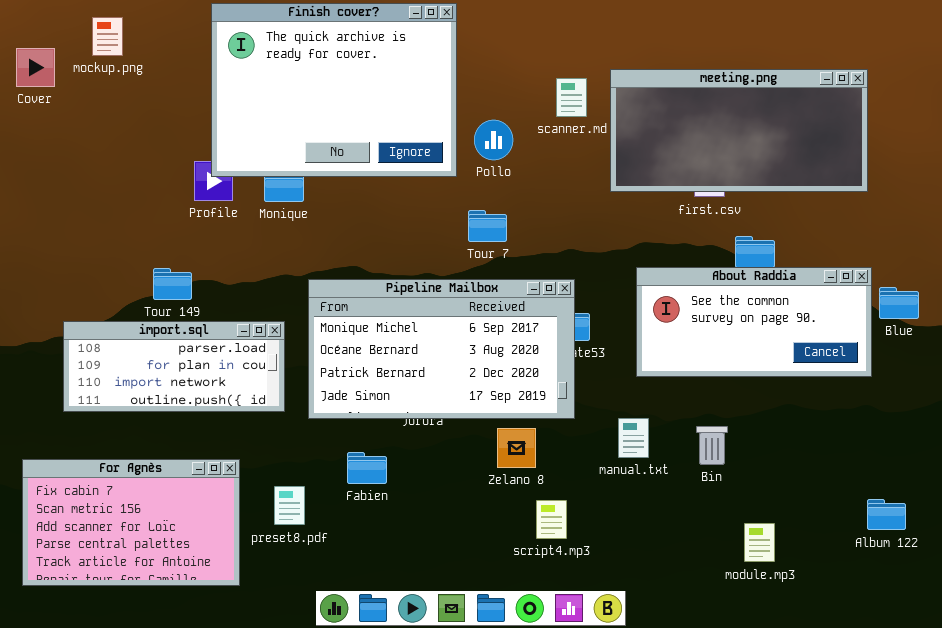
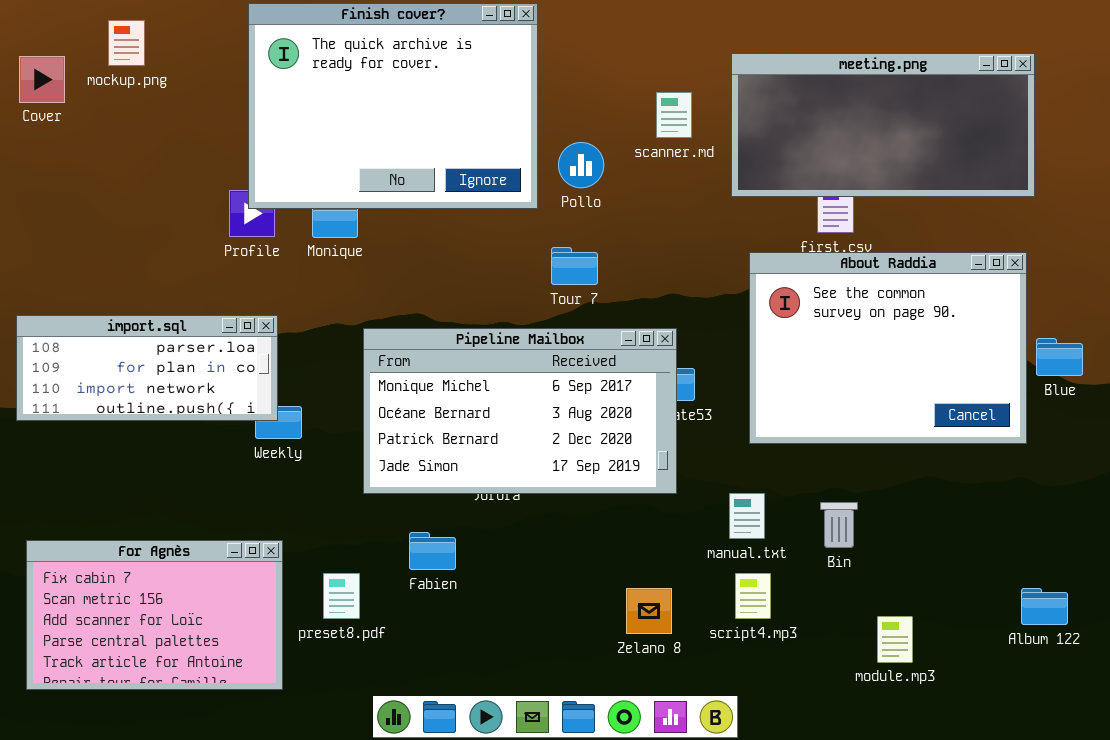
meeting.png: [610,69,868,192] -> [731,53,1035,197], moved
About Raddia: [636,267,872,377] -> [749,252,1027,444], resized
import.sql: [63,321,285,412] -> [16,315,278,421], moved
Zelano 8: [497,428,536,468] -> [626,588,672,634], moved
script4.mp3: [536,500,567,539] -> [735,573,771,619], moved

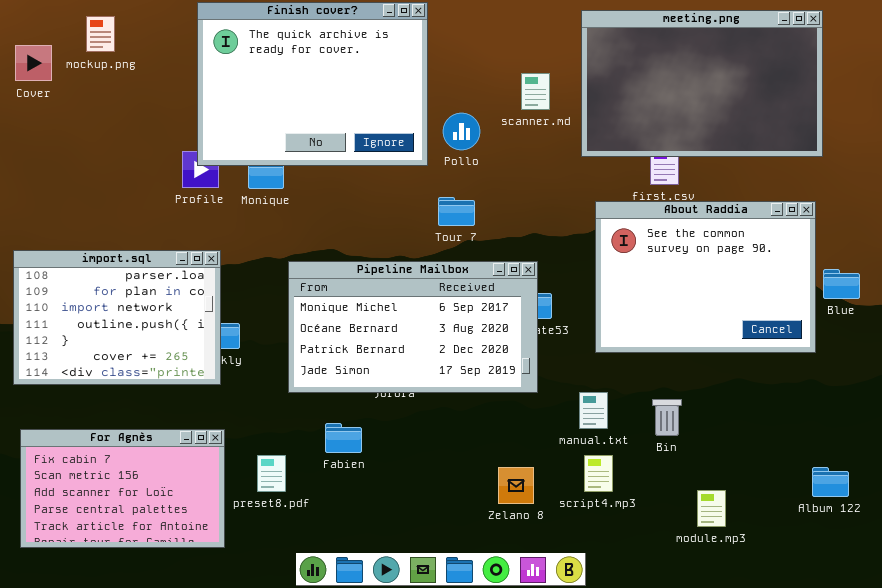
meeting.png: [731,53,1035,197] -> [581,10,823,157], resized
import.sql: [16,315,278,421] -> [13,250,221,385], resized

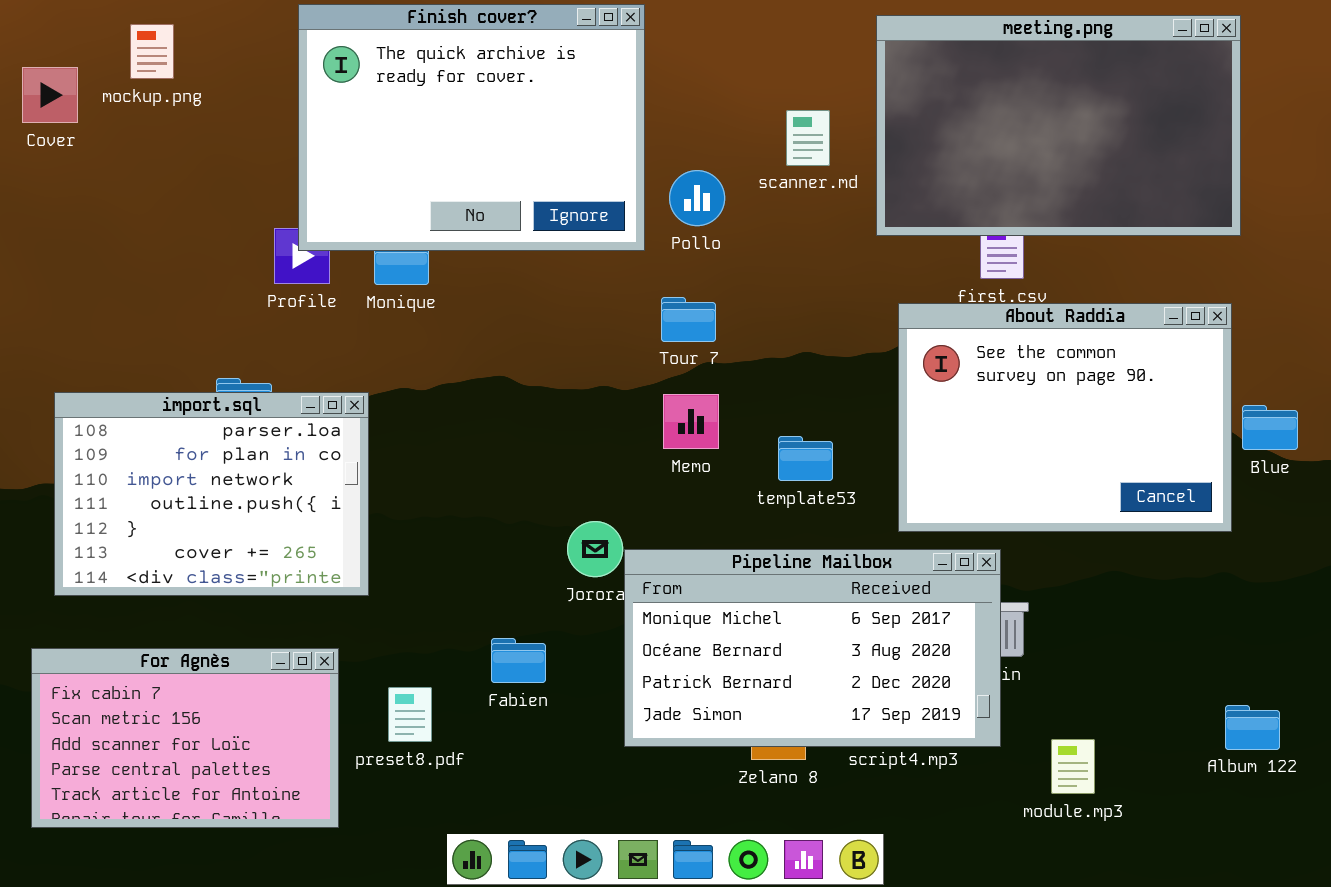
import.sql: [13,250,221,385] -> [54,392,369,596], moved
Pipeline Mailbox: [288,261,538,393] -> [624,549,1001,747], moved

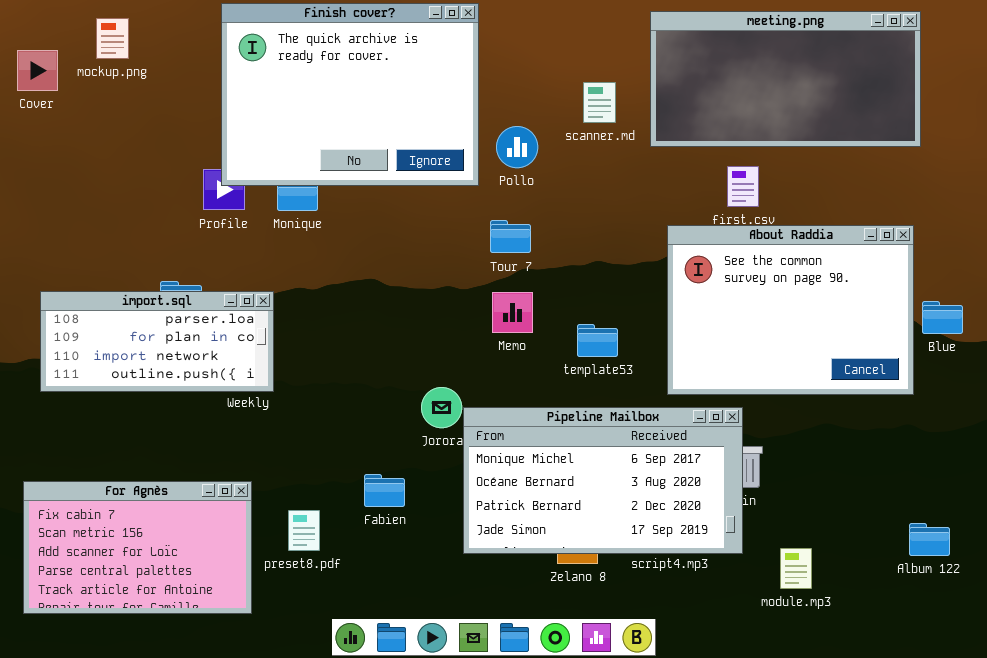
meeting.png: [876,15,1241,236] -> [650,11,921,147], resized
import.sql: [54,392,369,596] -> [40,291,274,392], resized

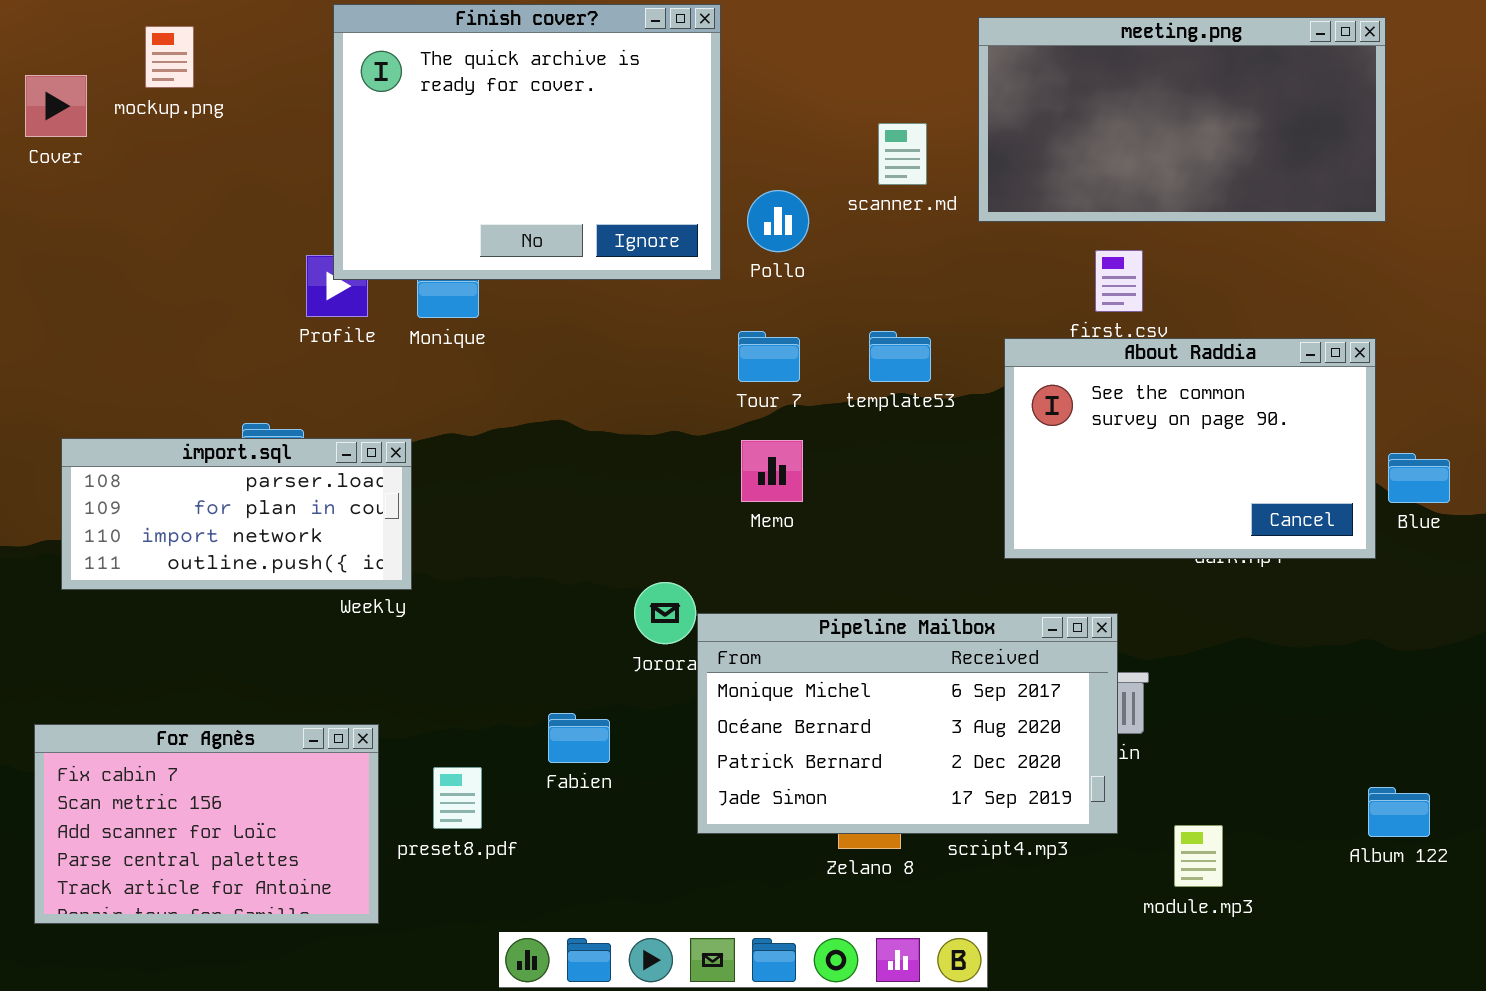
About Raddia: [667,225,914,395] -> [1004,338,1376,559], resized
template53: [577,324,618,357] -> [869,331,931,382], moved

